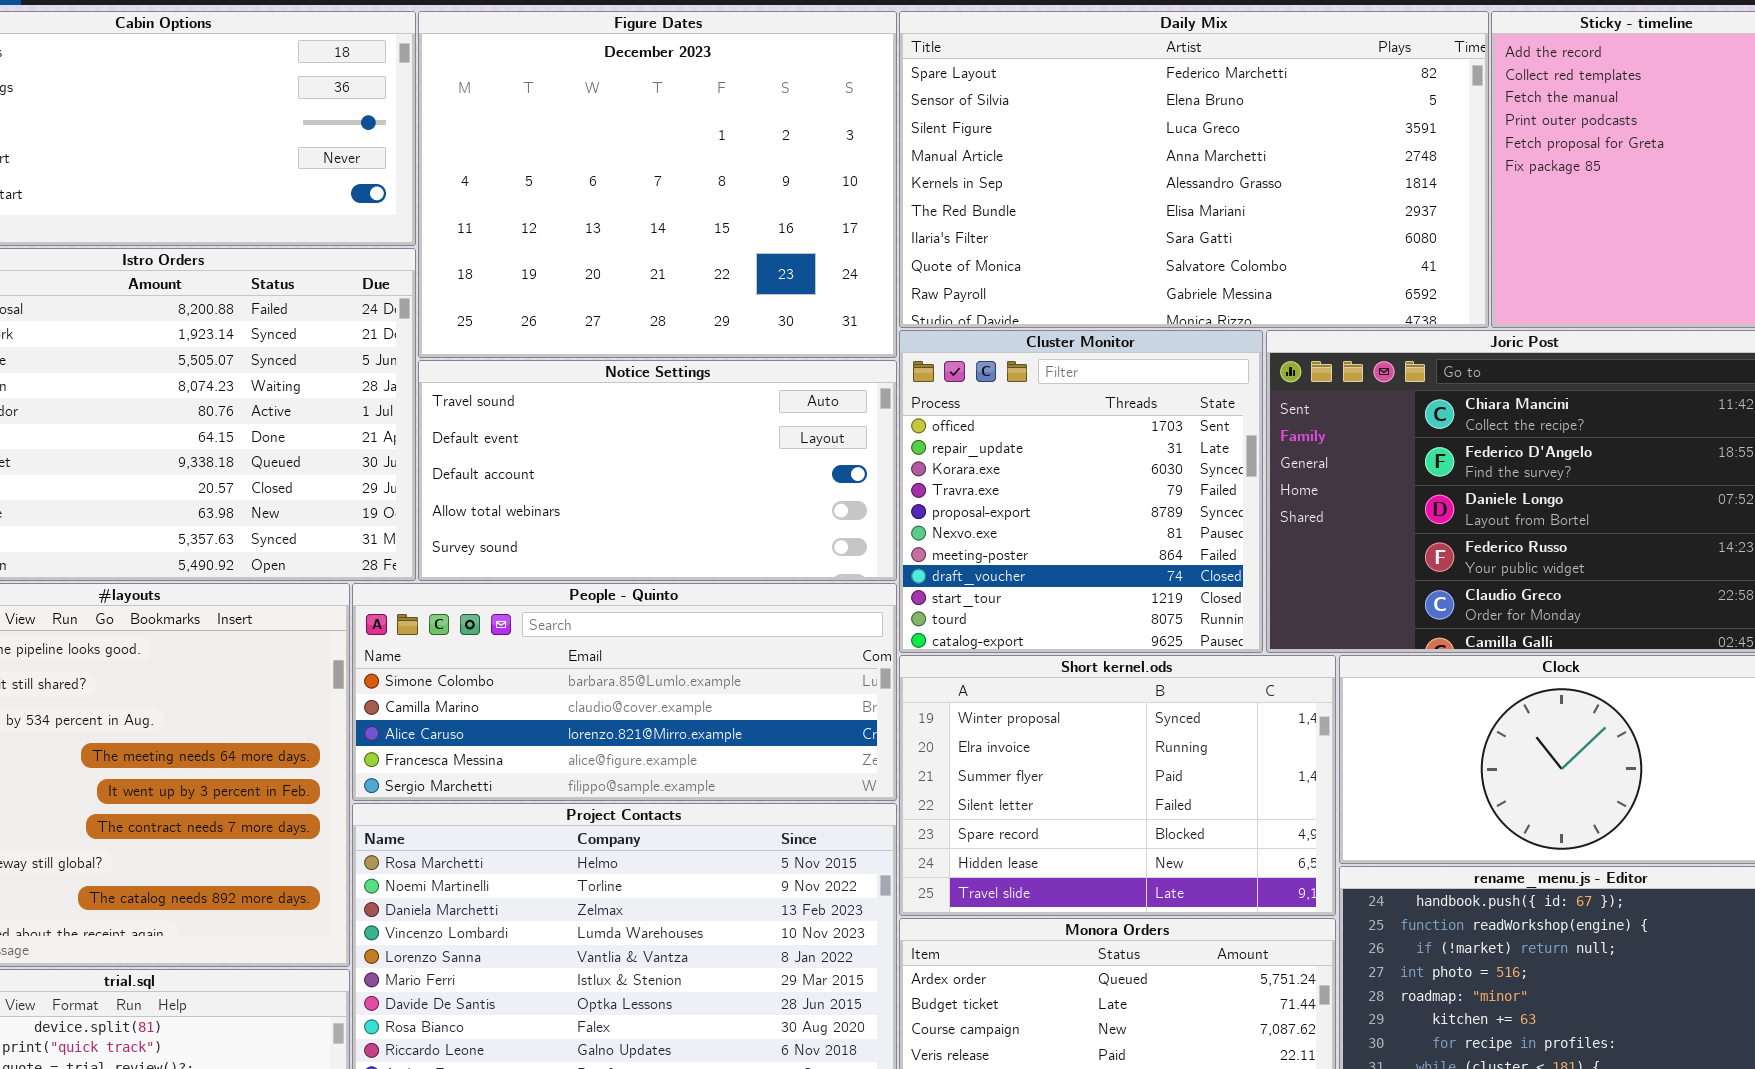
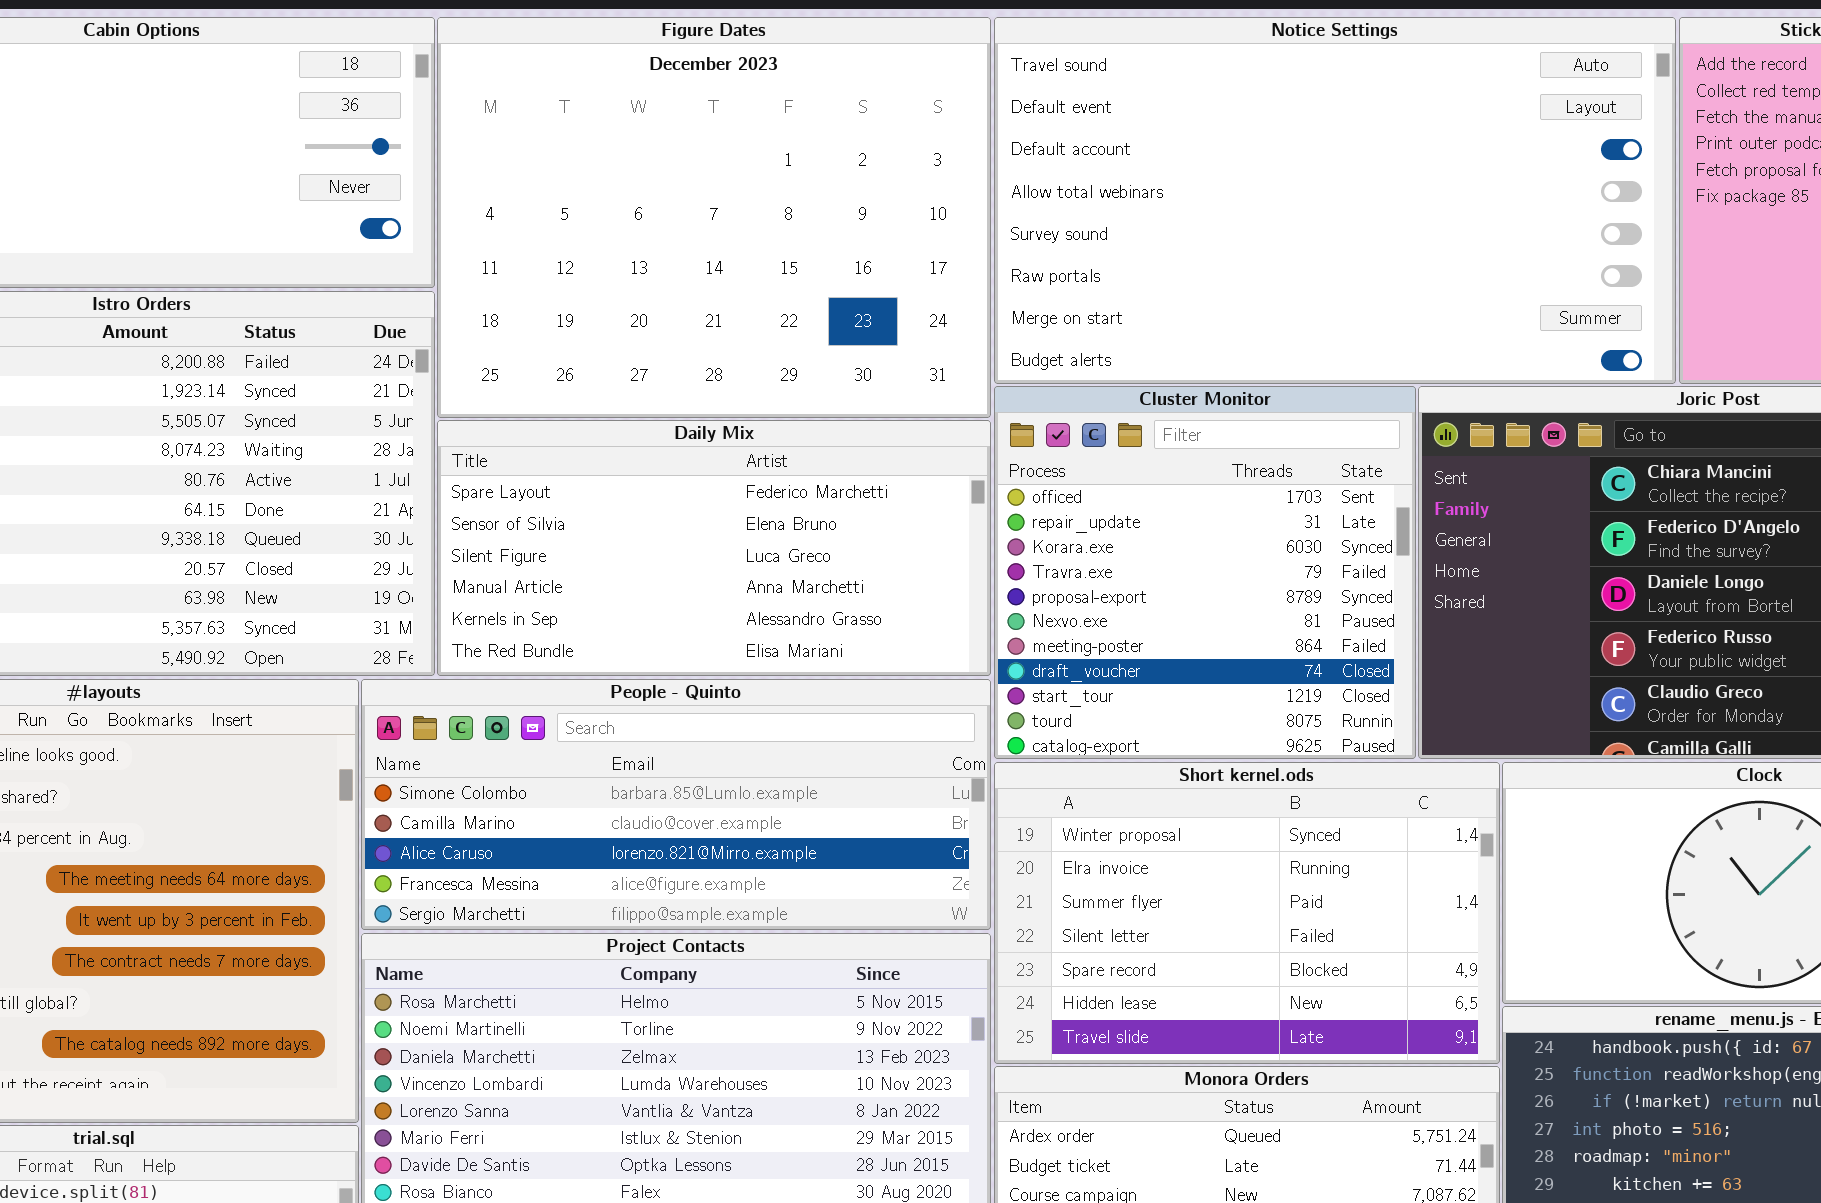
Daily Mix: [899,11,1489,328] -> [437,420,991,676], moved, resized
Notice Settings: [418,360,897,581] -> [994,17,1676,384], moved, resized

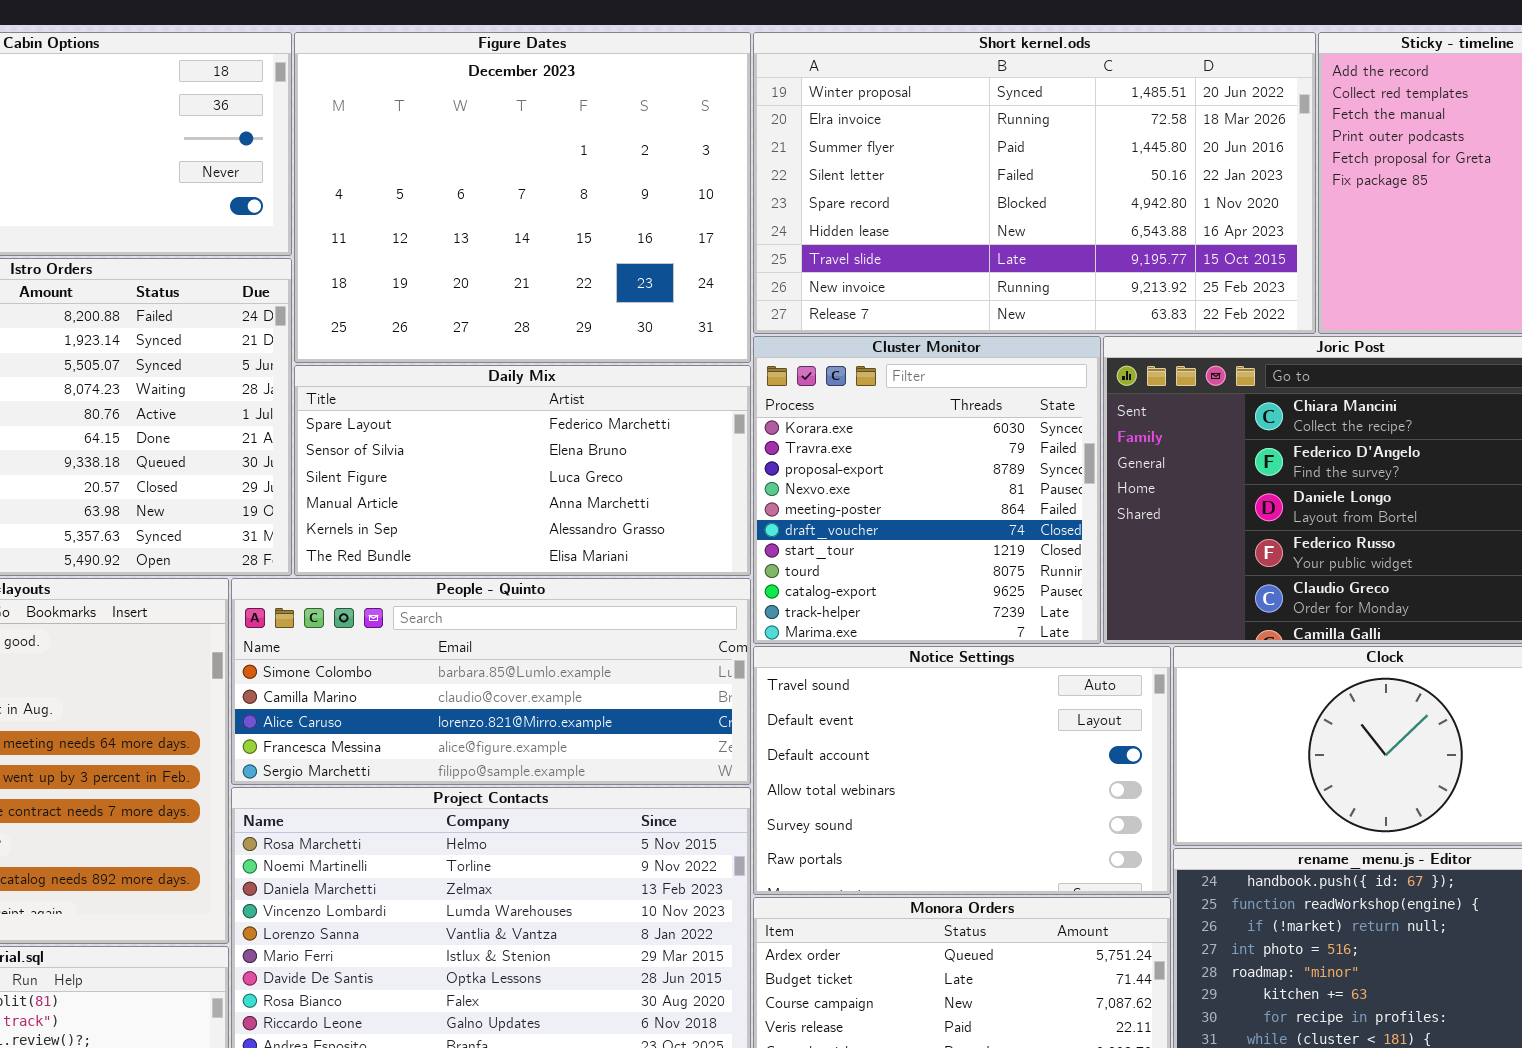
Notice Settings: [994,17,1676,384] -> [753,646,1171,895], moved, resized
Cluster Monitor: [994,386,1416,759] -> [753,336,1101,644], scrolled down 2 rows
Short kernel.ods: [994,762,1500,1064] -> [753,32,1316,334], moved, resized

